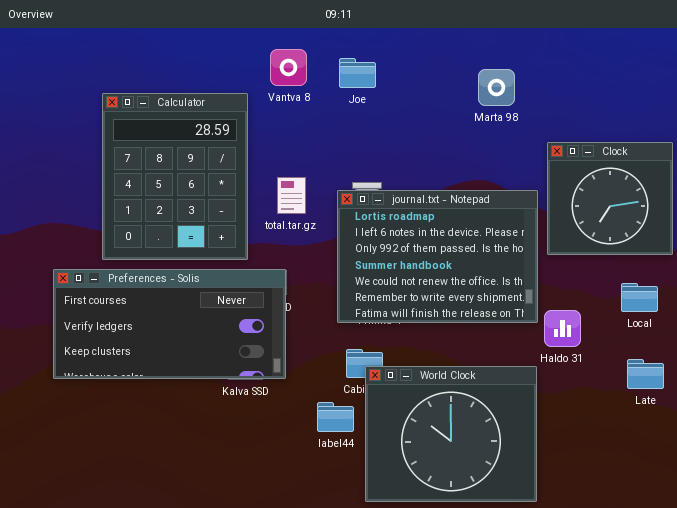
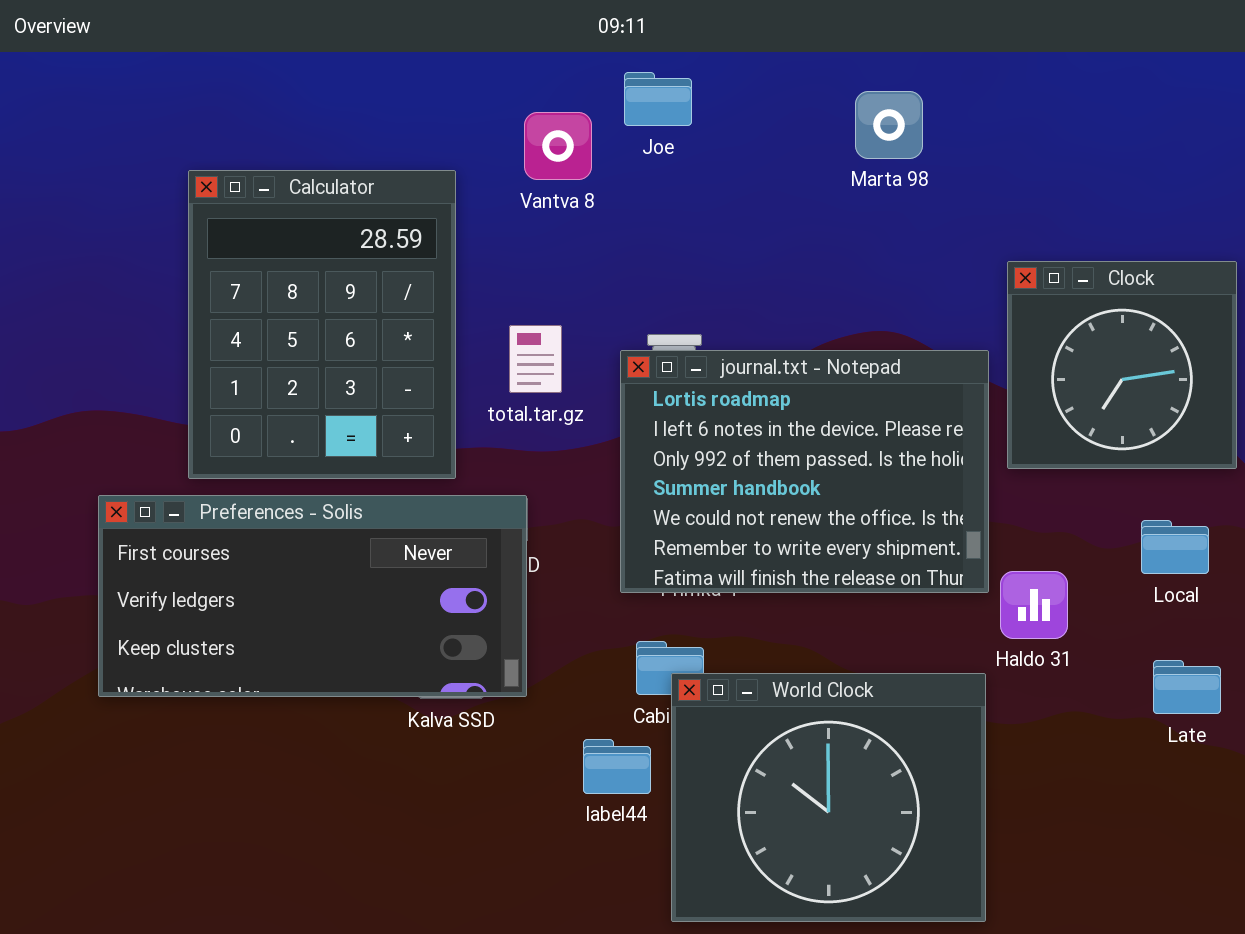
Vantva 8: [270,49,307,86] -> [524,112,592,180], moved
Joe: [339,58,376,88] -> [624,72,692,126], moved
Marta 98: [478,69,515,106] -> [855,91,923,159], moved

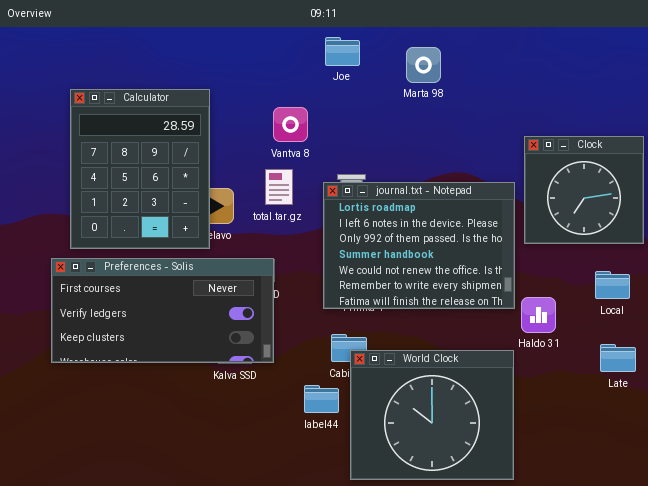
Marta 98: [855,91,923,159] -> [406,47,441,83], moved
Vantva 8: [524,112,592,180] -> [273,107,308,142], moved
Calculator: [188,170,456,479] -> [70,89,210,249], moved

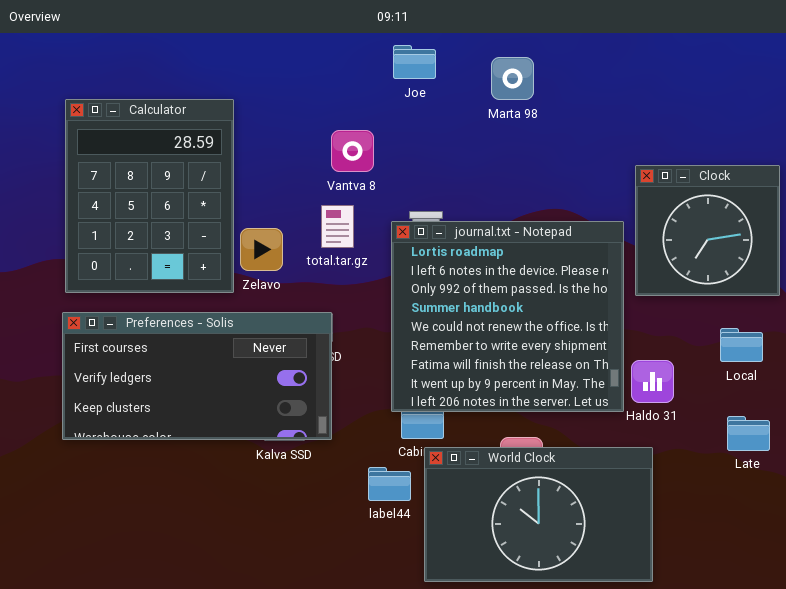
Calculator: [70,89,210,249] -> [65,99,234,293], moved
journal.txt - Notepad: [323,182,515,309] -> [391,221,624,412], resized
World Clock: [350,350,514,480] -> [424,447,653,582], resized

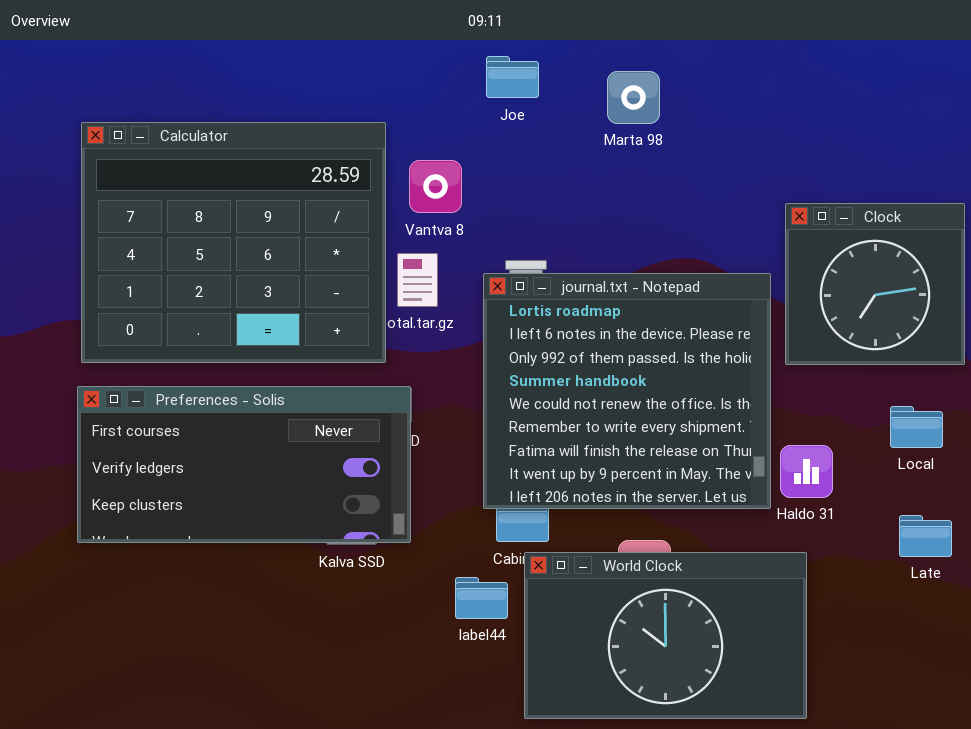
Calculator: [65,99,234,293] -> [81,122,386,363], resized

